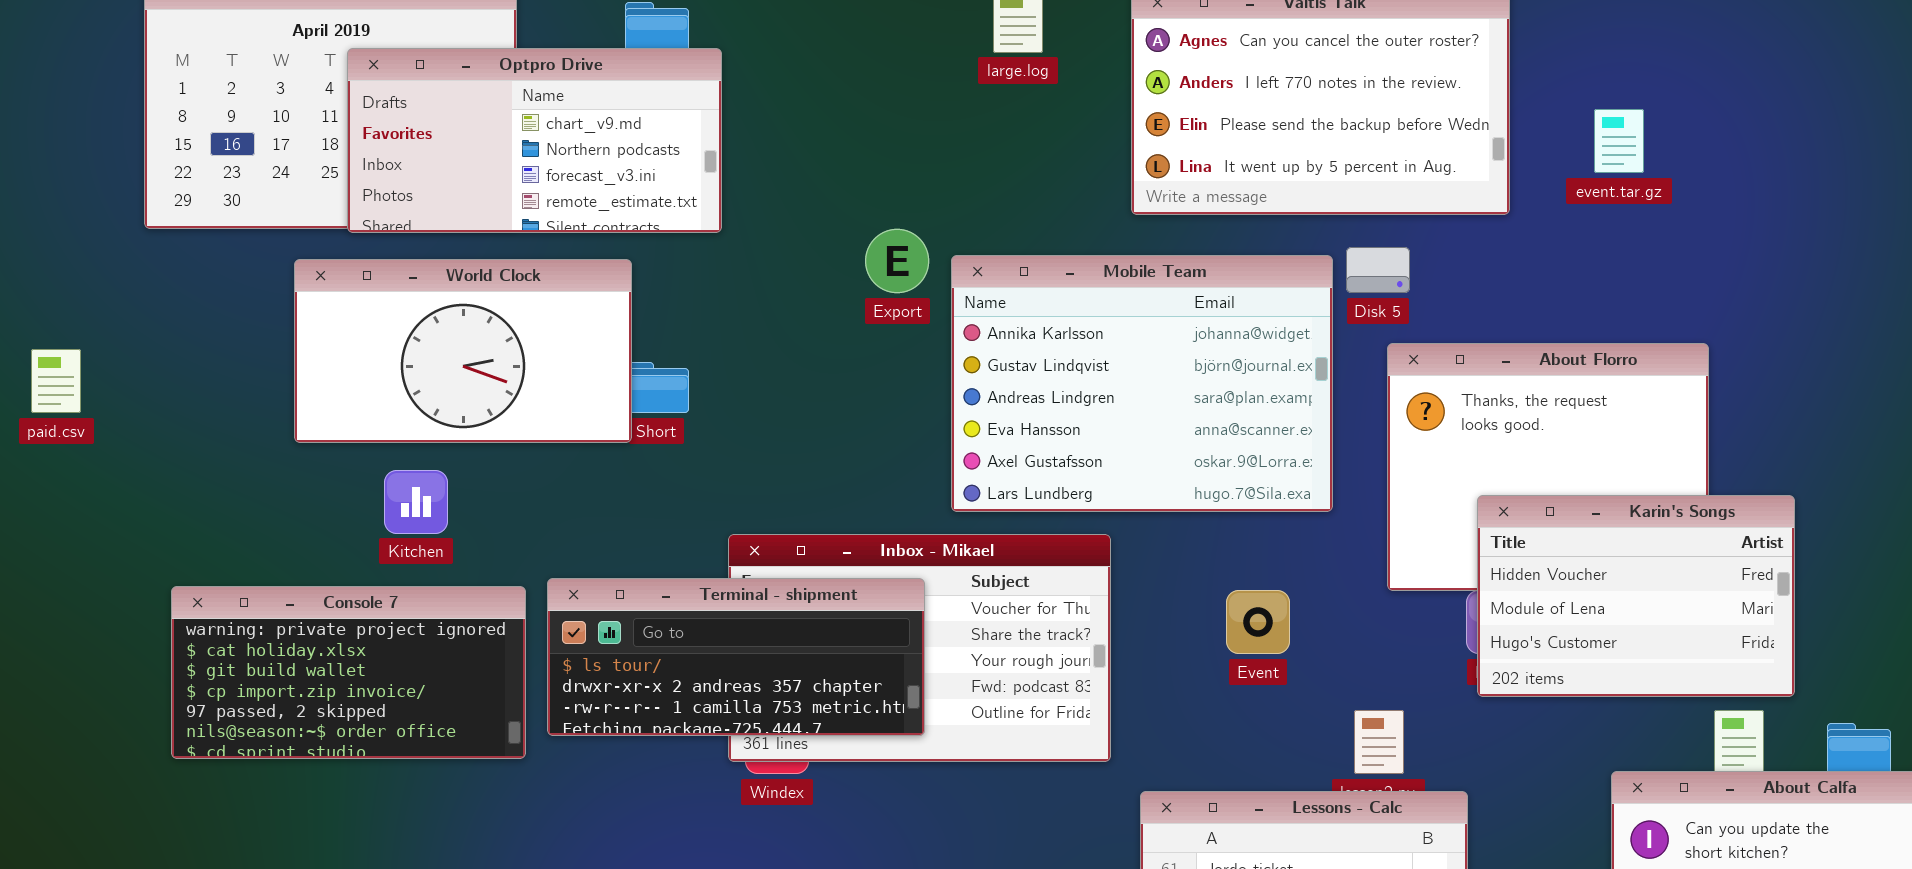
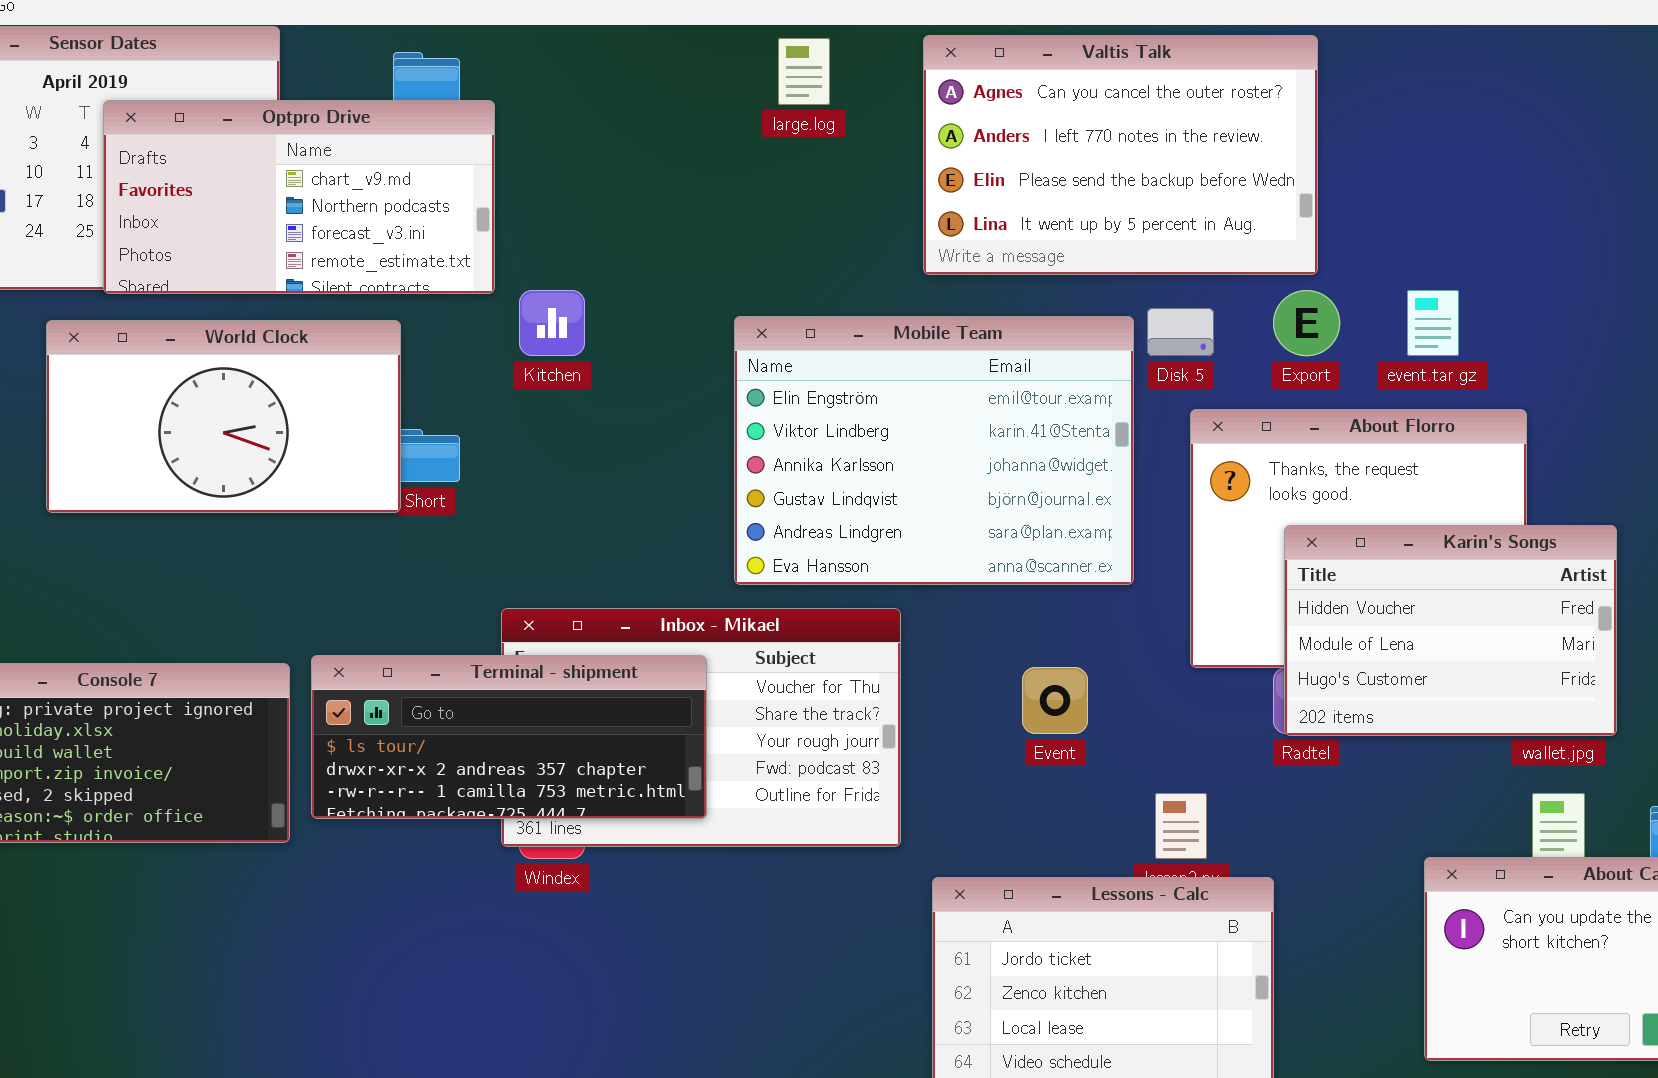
event.tar.gz: [1594,109,1644,173] -> [1407,290,1459,356], moved
Export: [865,229,929,293] -> [1273,290,1340,356], moved
Mobile Team: [951,255,1333,512] -> [734,316,1134,585], scrolled up 2 rows
Kitchen: [384,470,448,534] -> [519,290,585,356], moved
Karin's Songs: [1477,495,1795,697] -> [1284,525,1617,736], moved

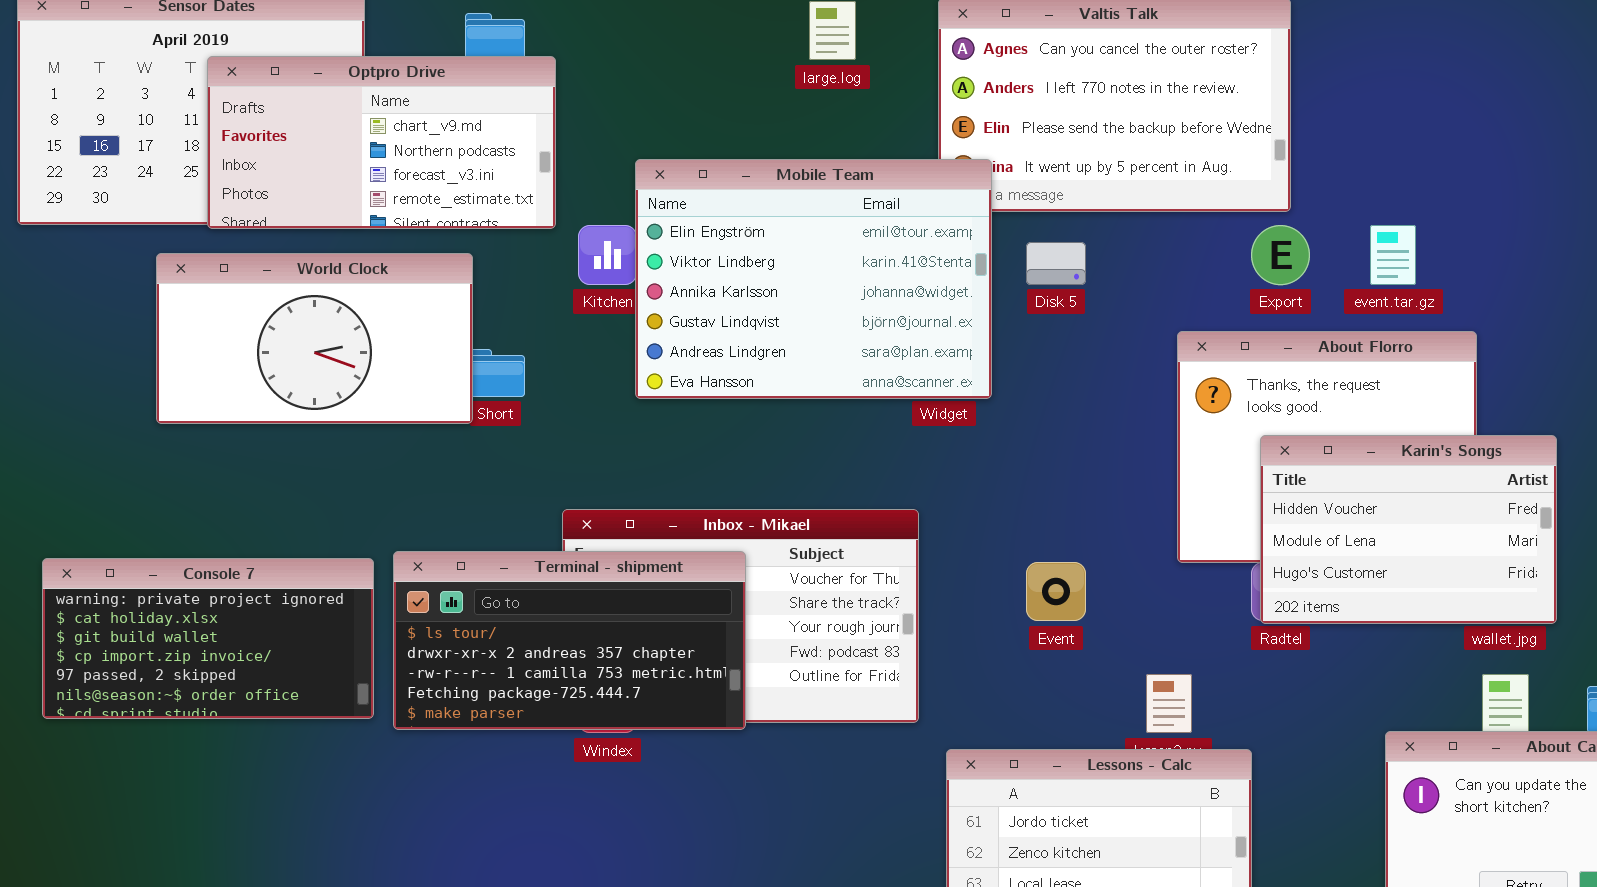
Disk 5: [1147,308,1214,356] -> [1026,242,1086,285], moved
Mobile Team: [734,316,1134,585] -> [635,159,992,399], moved
Terminal - shipment: [311,655,707,819] -> [393,551,746,730], resized

